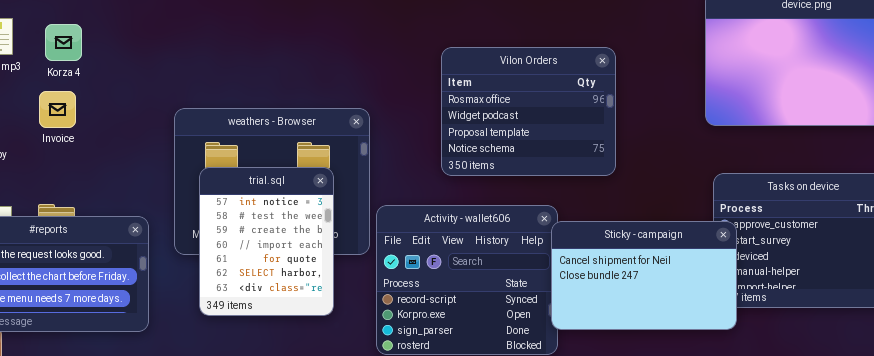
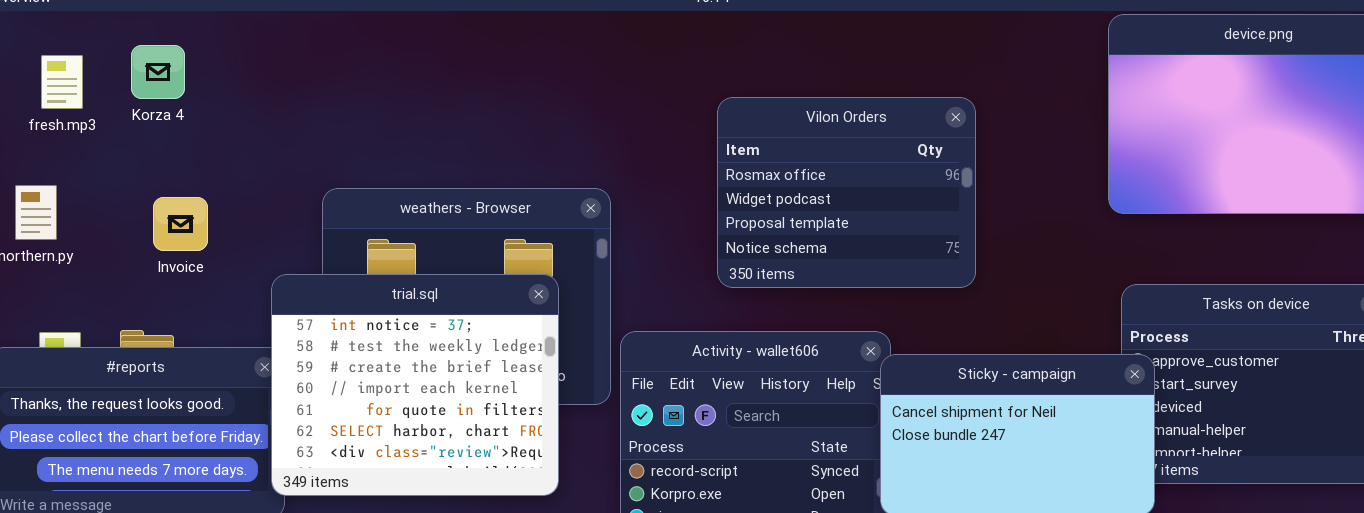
Korza 4: [45,24,82,61] -> [131,45,185,99], moved
Invoice: [39,91,76,128] -> [153,197,208,251], moved
trial.sql: [199,167,334,316] -> [271,274,559,496], resized

